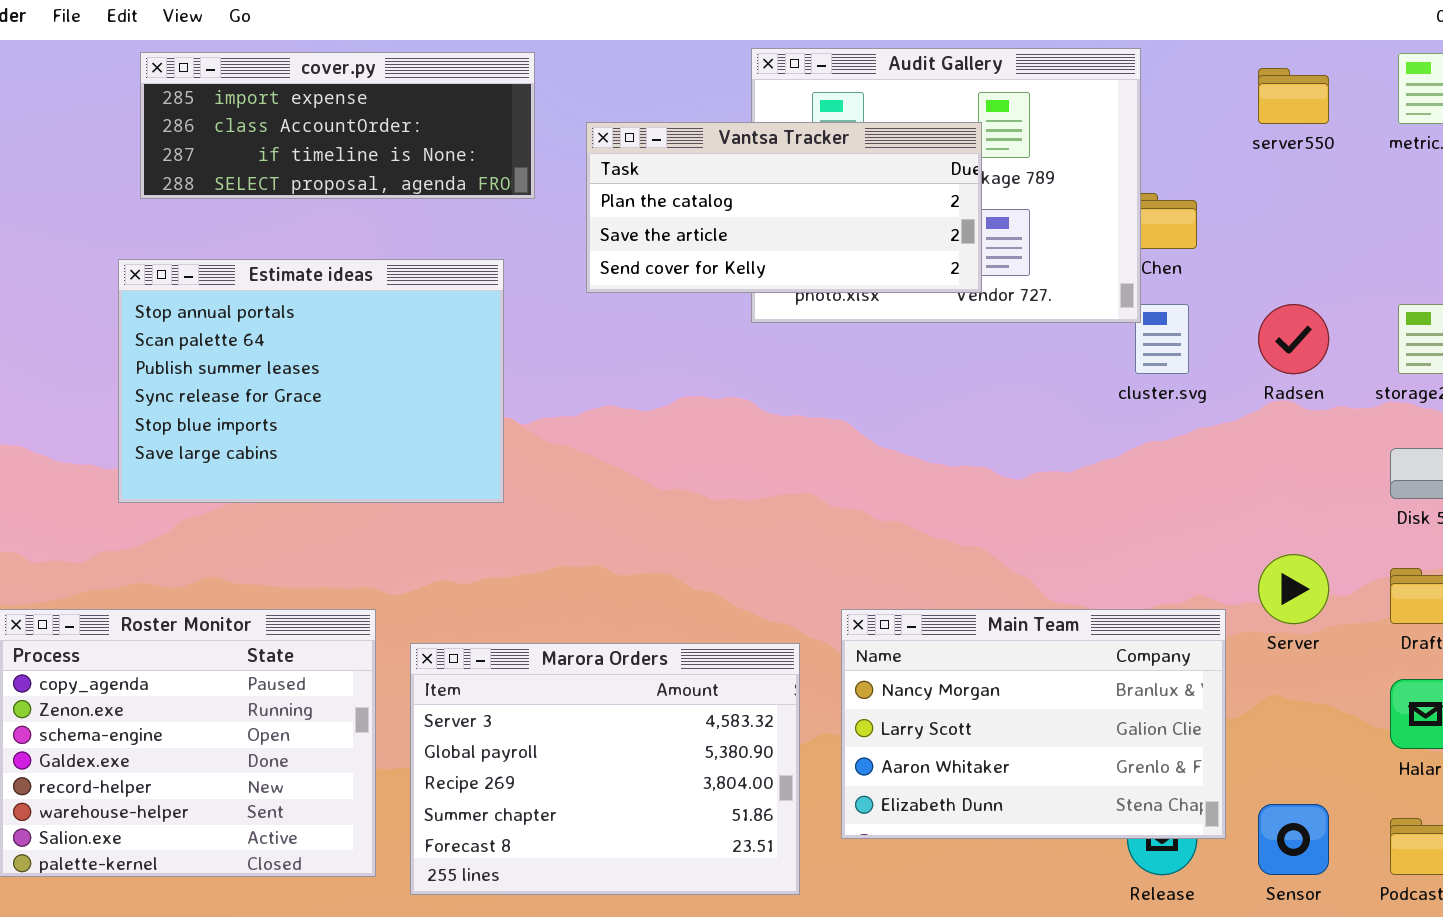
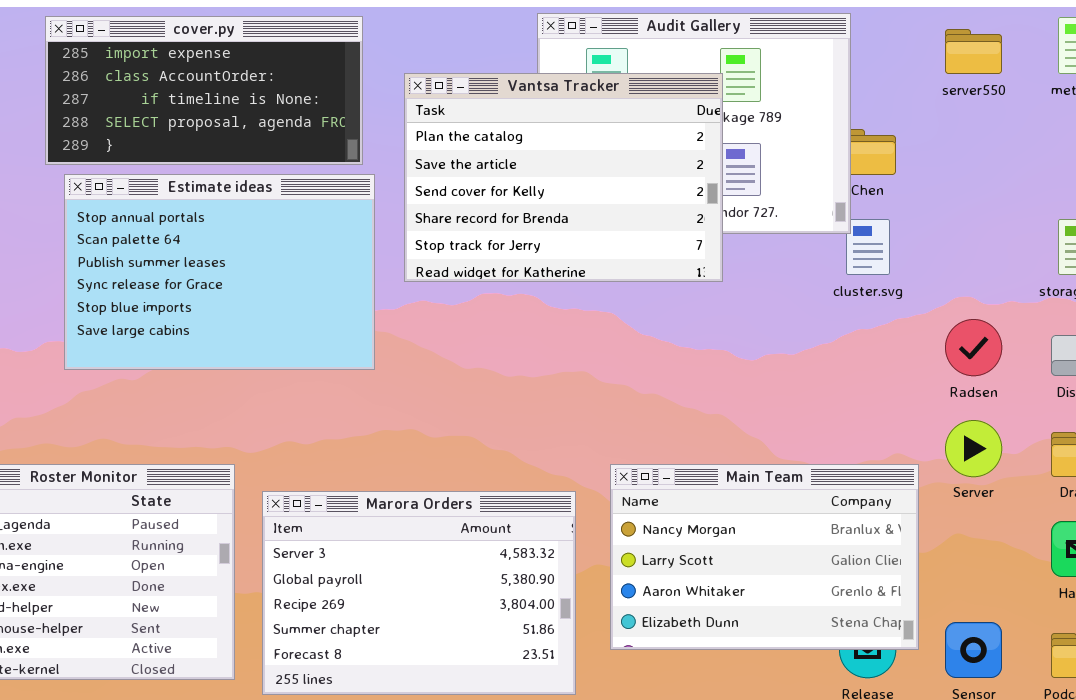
cover.py: [140,52,535,199] -> [45,16,363,165], resized
Vantsa Tracker: [586,122,982,293] -> [404,73,723,282], resized
Estimate ideas: [118,259,504,503] -> [64,174,375,370], moved
Radsen: [1258,304,1329,374] -> [945,319,1002,376], moved

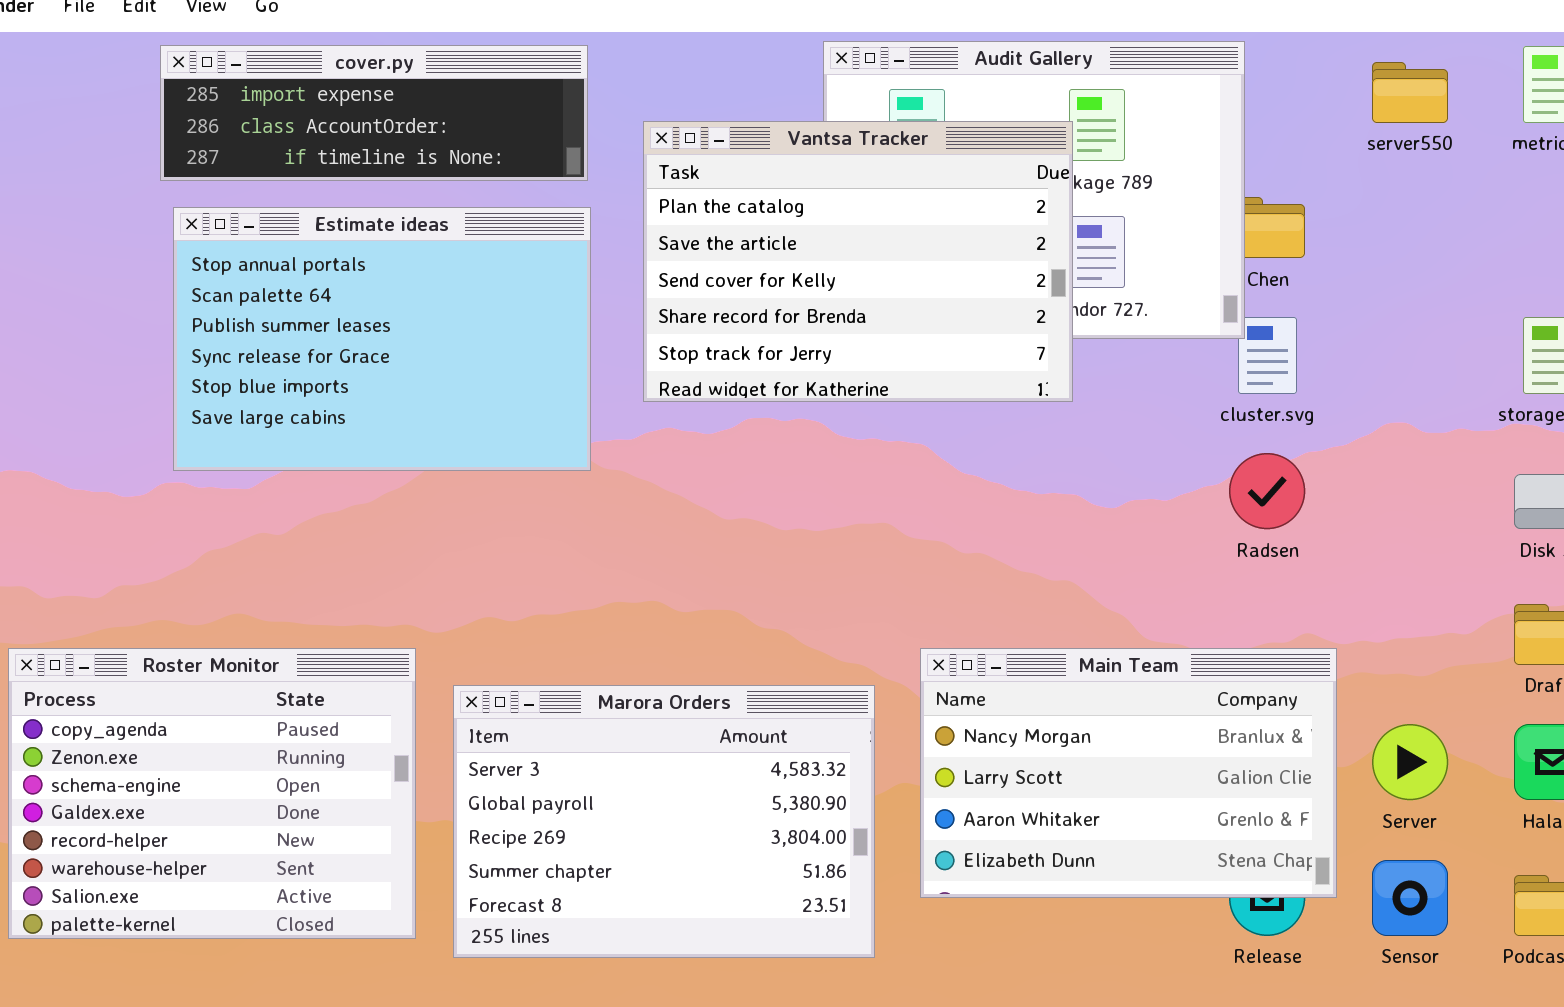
cover.py: [45,16,363,165] -> [160,45,588,181], resized
Estimate ideas: [64,174,375,370] -> [173,207,591,471], moved
Radsen: [945,319,1002,376] -> [1229,453,1305,529], moved
Server: [945,420,1002,477] -> [1372,724,1448,800], moved

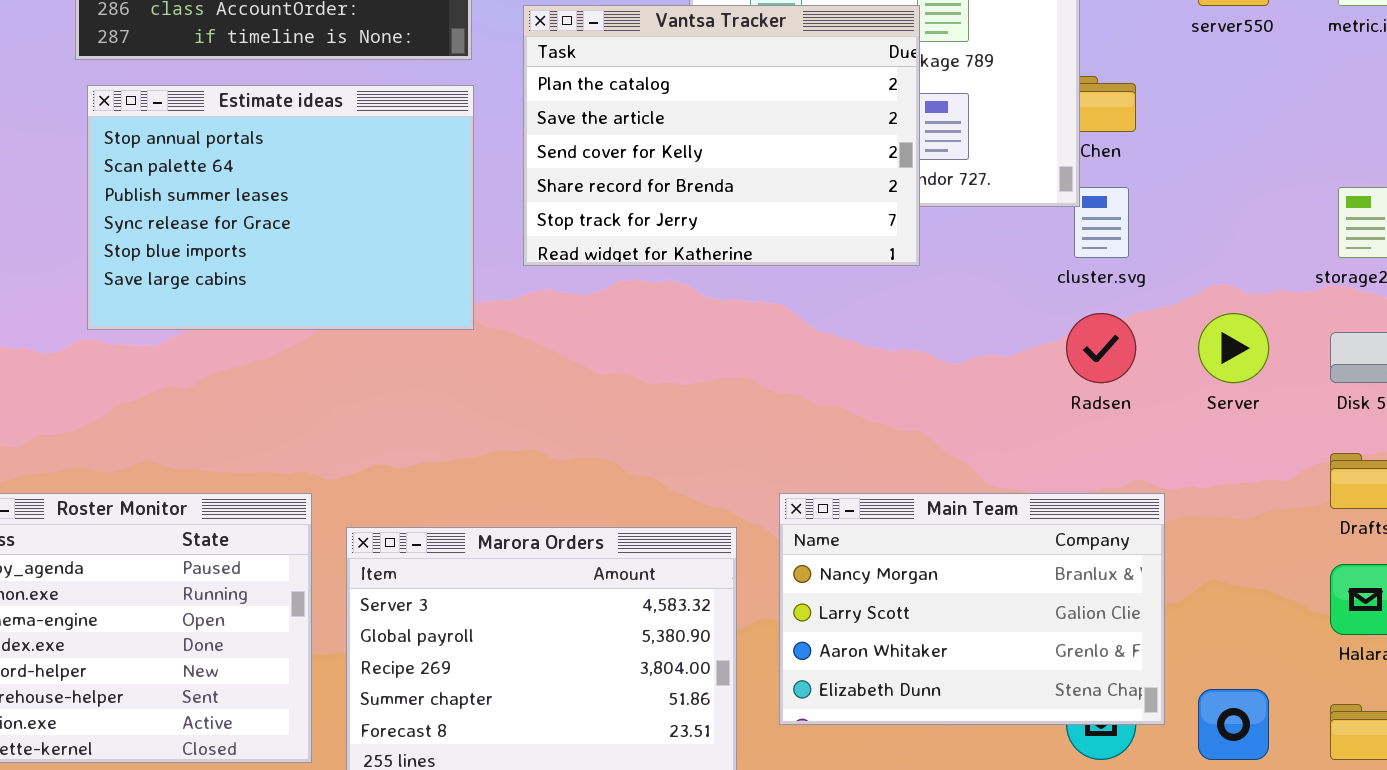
Server: [1372,724,1448,800] -> [1198,313,1269,383], moved

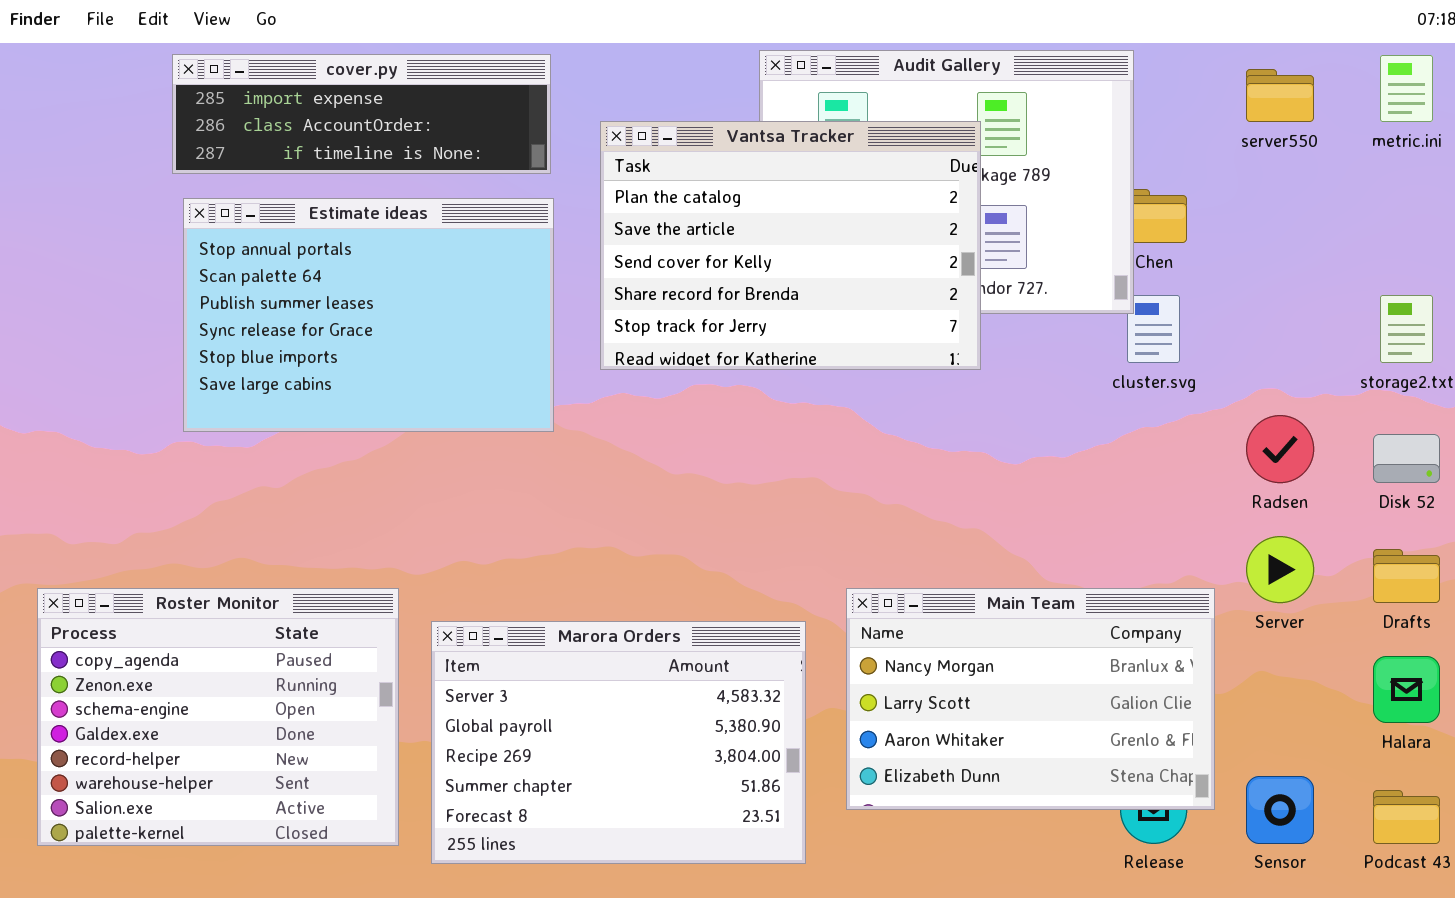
Radsen: [1066,313,1136,383] -> [1246,415,1314,483], moved
Server: [1198,313,1269,383] -> [1246,536,1314,603], moved

